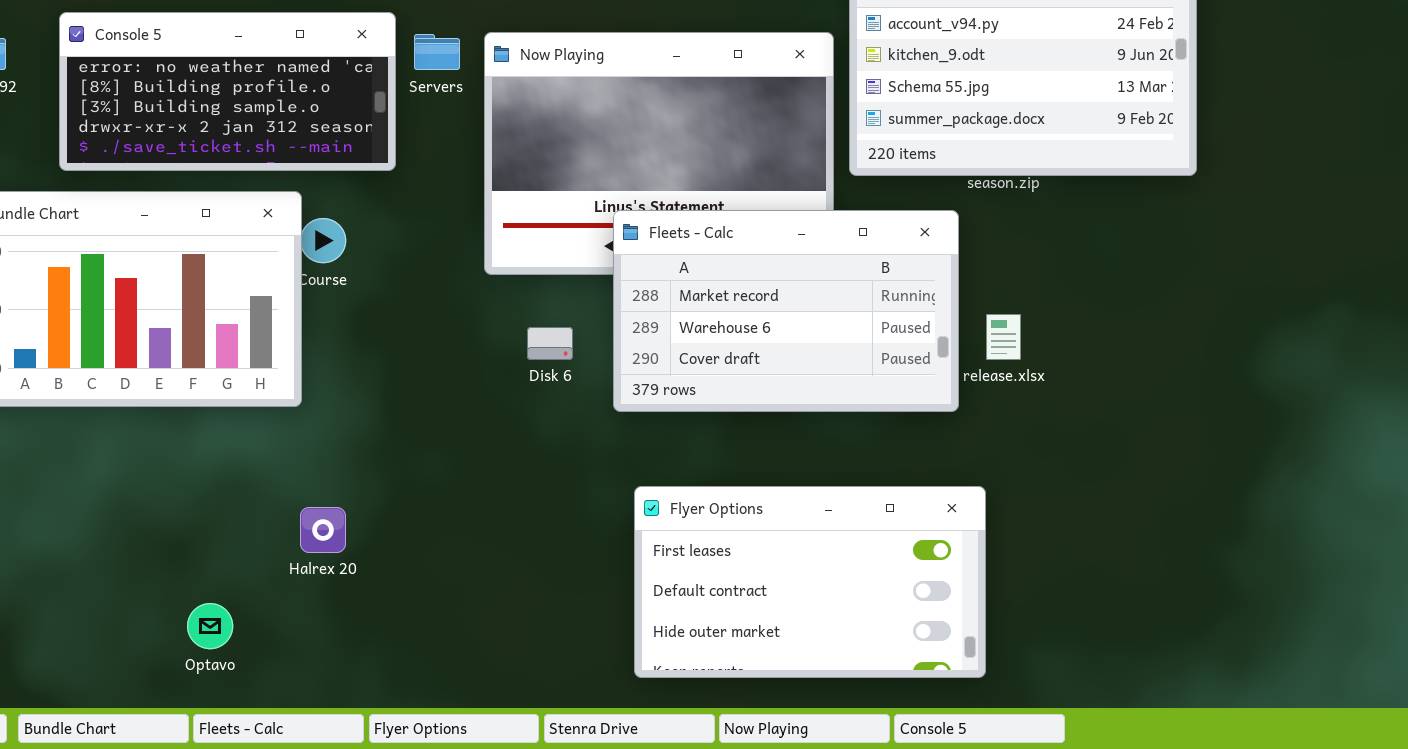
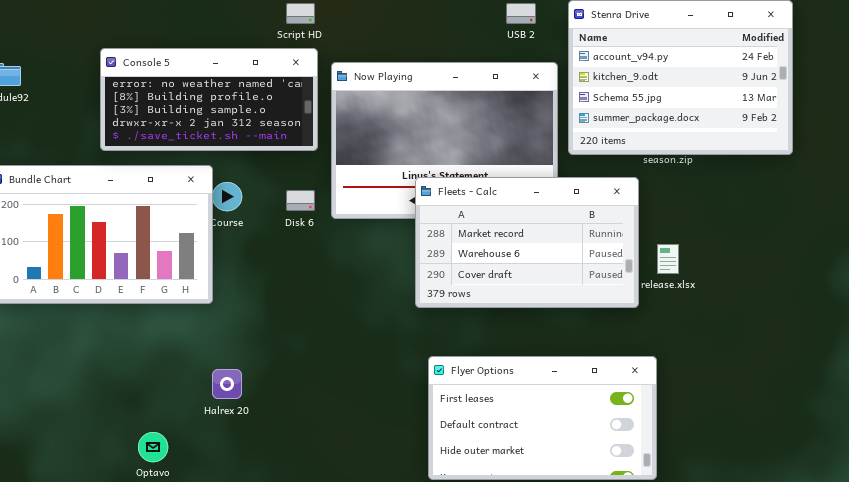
Console 5: [59,12,396,171] -> [100,48,318,151], moved
Disk 6: [527,327,573,360] -> [286,190,315,211], moved

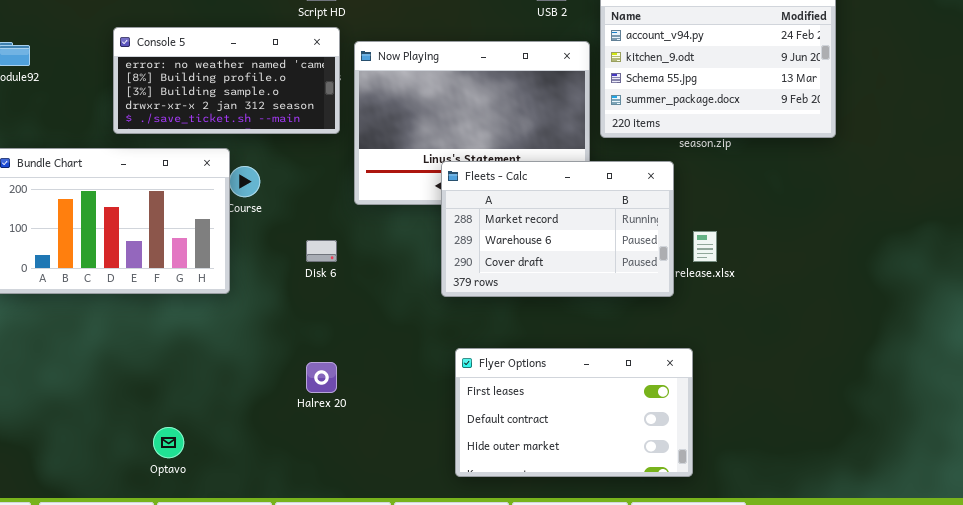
Disk 6: [286,190,315,211] -> [306,240,337,262], moved
Halrex 20: [212,369,242,399] -> [306,362,337,393], moved

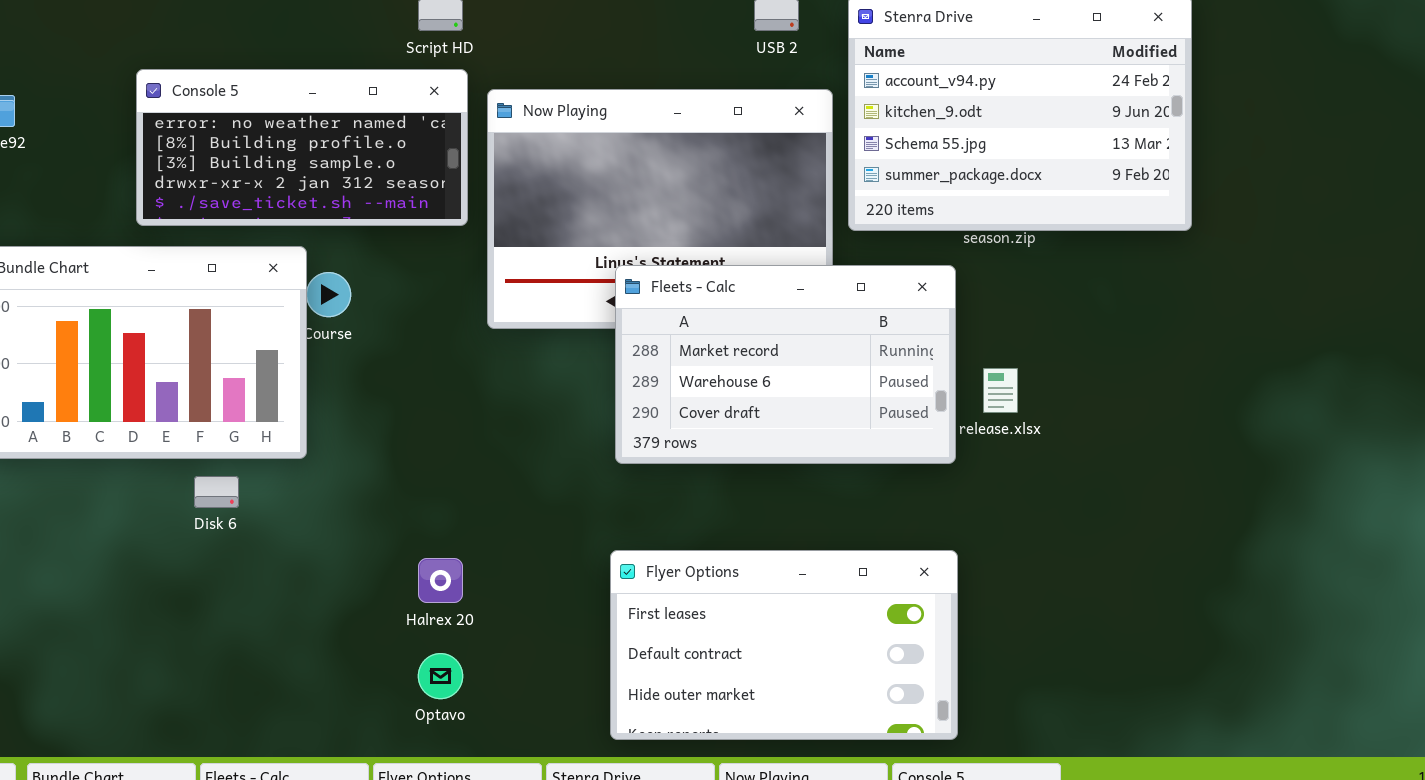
Disk 6: [306,240,337,262] -> [194,476,239,508], moved
Flyer Options: [455,348,693,477] -> [610,550,958,740], moved
Optavo: [153,427,184,458] -> [418,653,463,699], moved

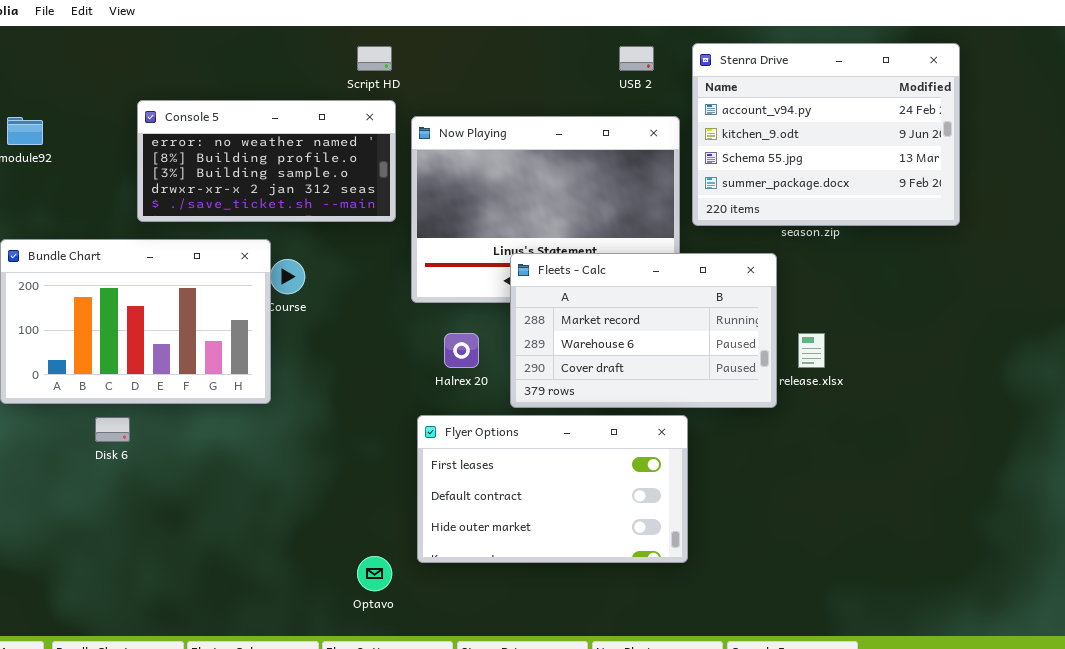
Disk 6: [194,476,239,508] -> [95,417,130,442], moved
Flyer Options: [610,550,958,740] -> [417,415,688,563], moved
Halrex 20: [418,558,463,603] -> [444,333,479,368], moved

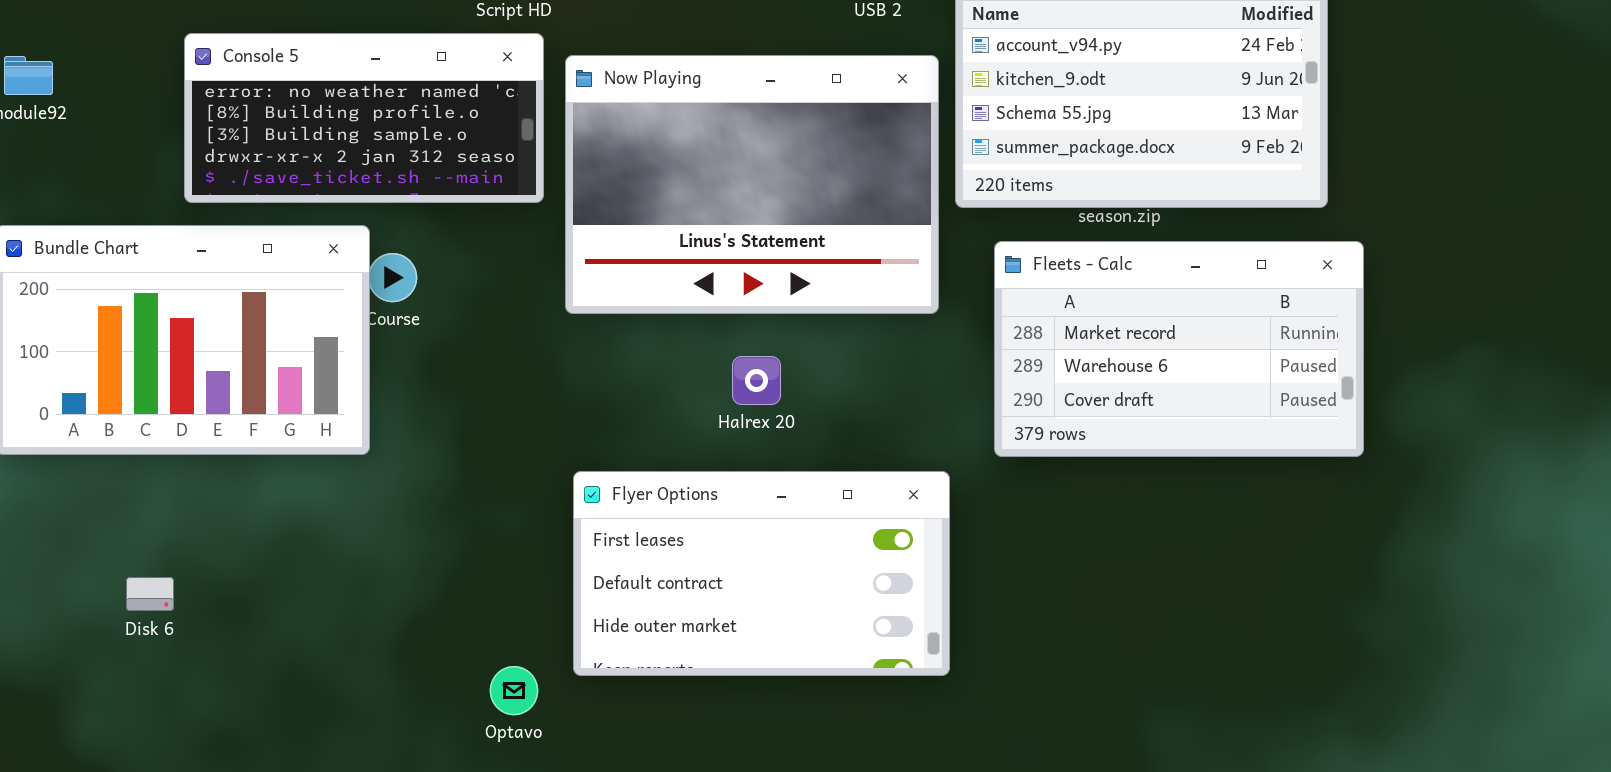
Fleets - Calc: [510,253,777,408] -> [994,241,1364,457], moved
Halrex 20: [444,333,479,368] -> [732,356,781,405], moved
Disk 6: [95,417,130,442] -> [126,577,174,611], moved

